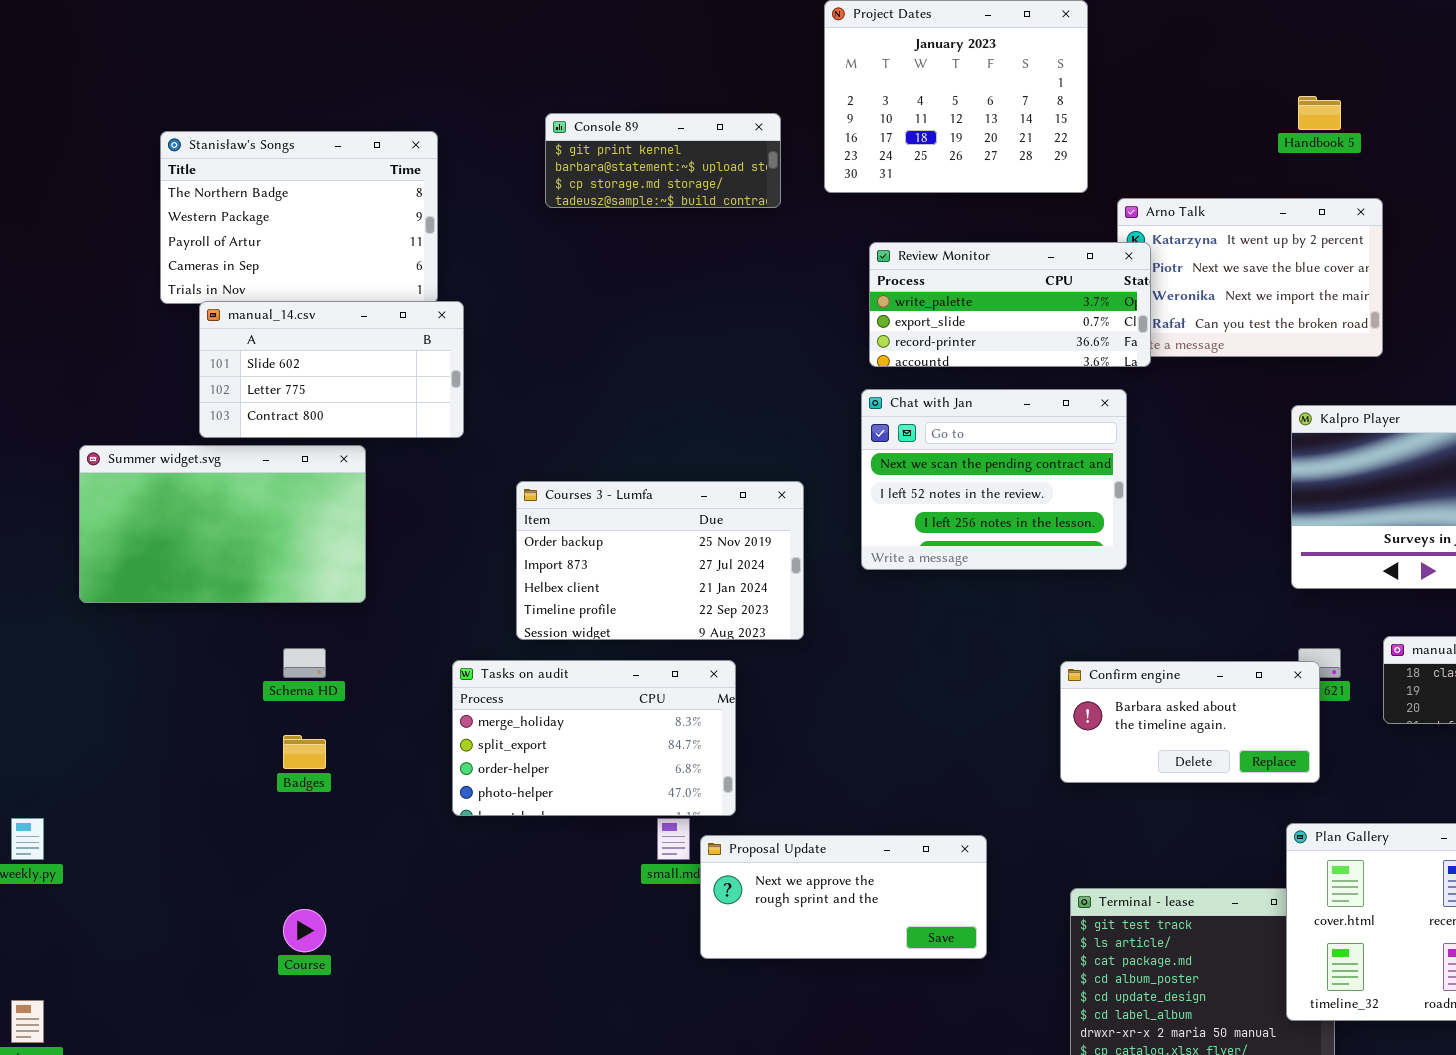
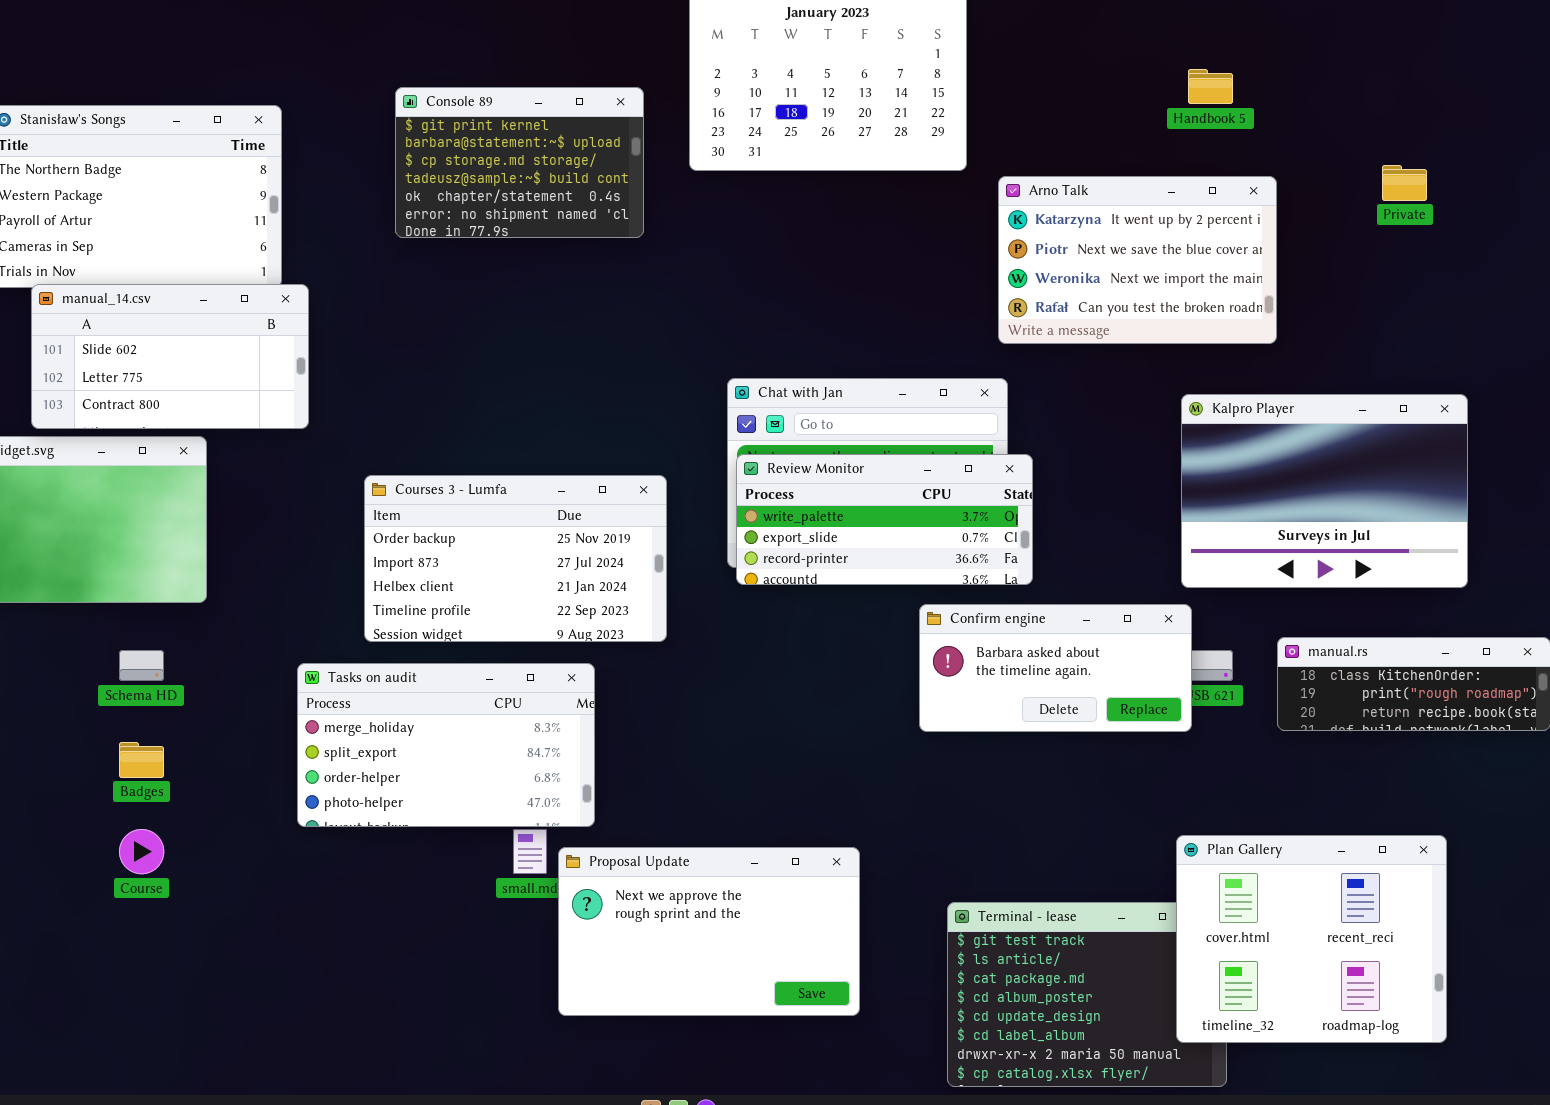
Console 89: [545,113,781,208] -> [395,87,644,238], resized
Review Monitor: [869,242,1151,367] -> [736,454,1033,585], moved
Confirm engine: [1060,661,1320,783] -> [919,604,1192,732], moved
Proposal Update: [700,835,987,959] -> [558,847,860,1016], resized
Course: [283,909,326,952] -> [119,829,164,874], moved

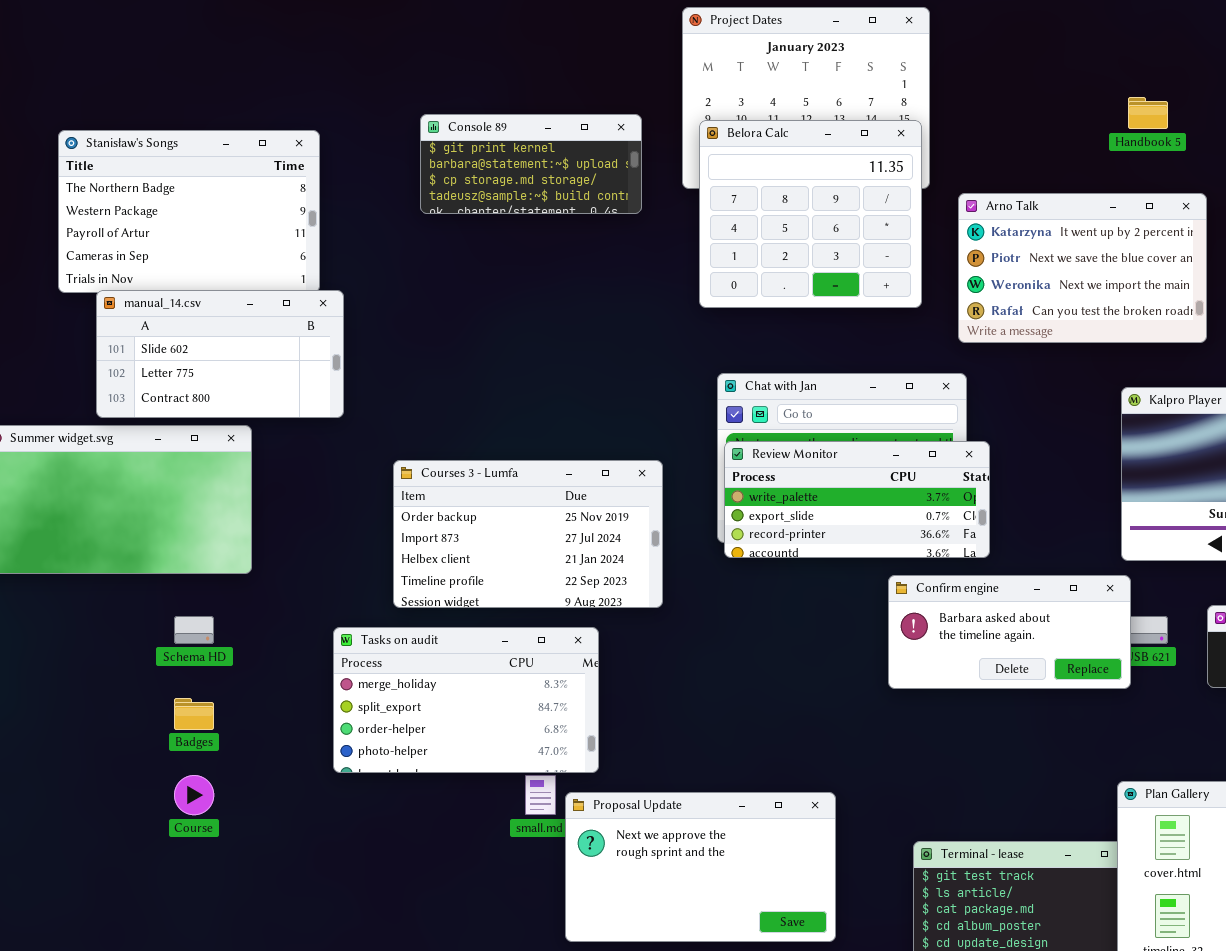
Console 89: [395,87,644,238] -> [420,114,642,214], resized
Belora Calc: none -> [699,120,922,308], opened

